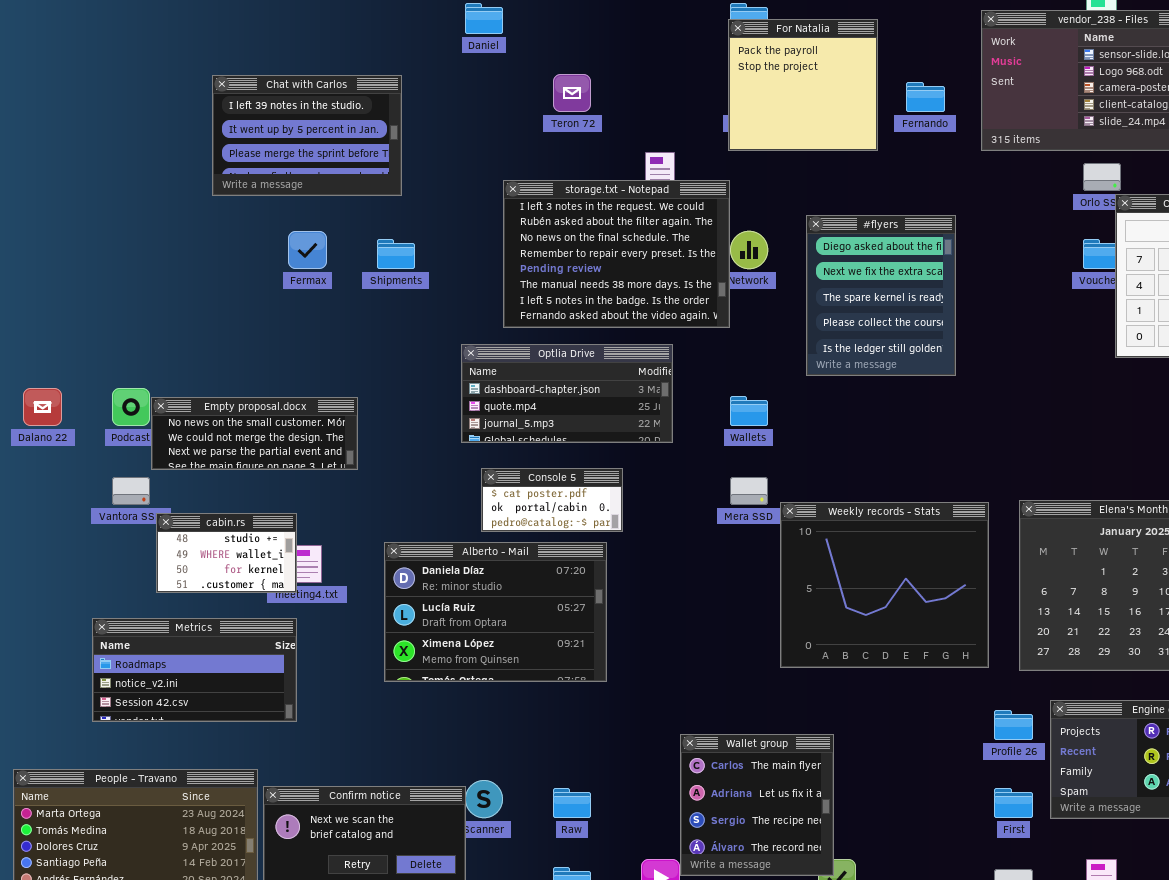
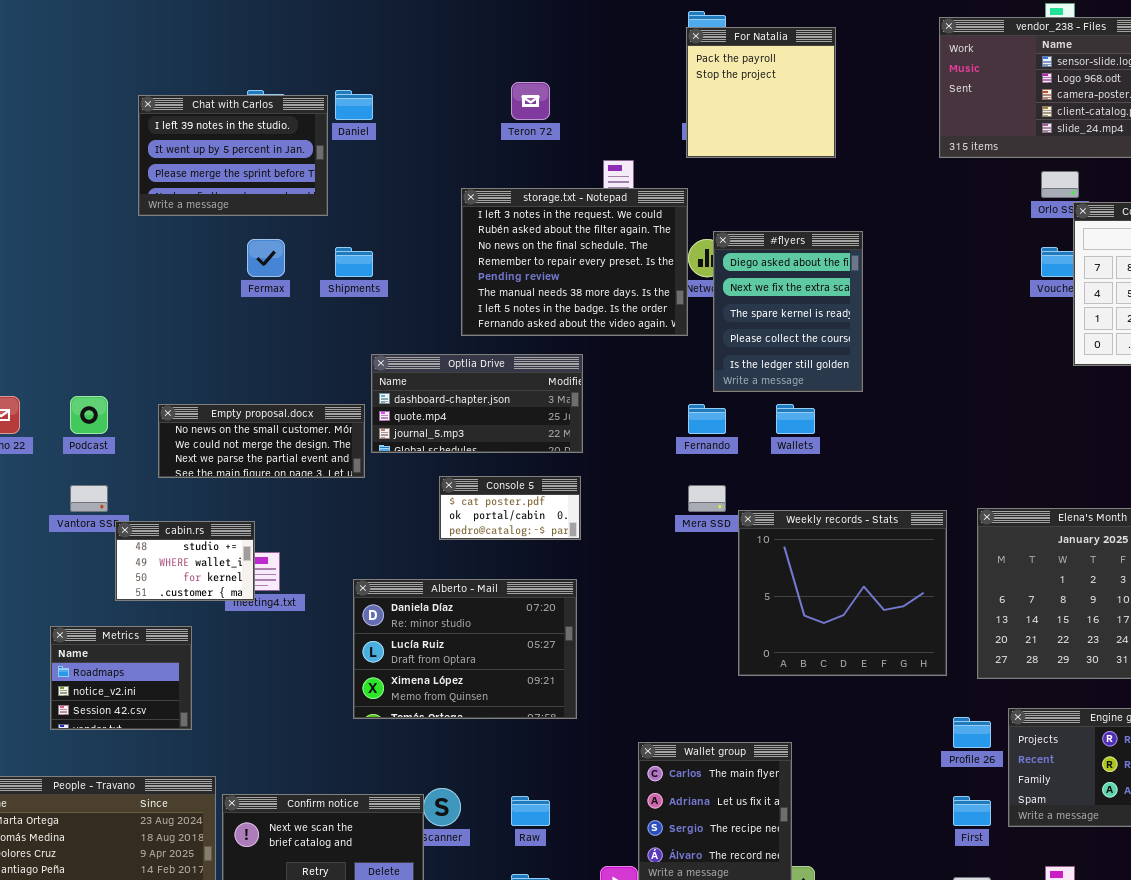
Daniel: [465,3,503,34] -> [335,90,373,120], moved
Chat with Carlos: [212,75,402,196] -> [138,95,328,216], moved
Fernando: [906,82,945,112] -> [688,404,726,434], moved
#flyers: [806,215,956,376] -> [713,231,863,392], moved
Optlia Drive: [461,344,673,443] -> [371,354,583,453], moved
Wallets: [730,396,768,426] -> [776,404,815,434], moved
Empty proposal.docx: [151,397,358,470] -> [158,404,365,478], moved
Alberto - Mail: [384,542,607,682] -> [353,579,577,719], moved
Metrics: [92,618,297,722] -> [50,626,192,730], resized

